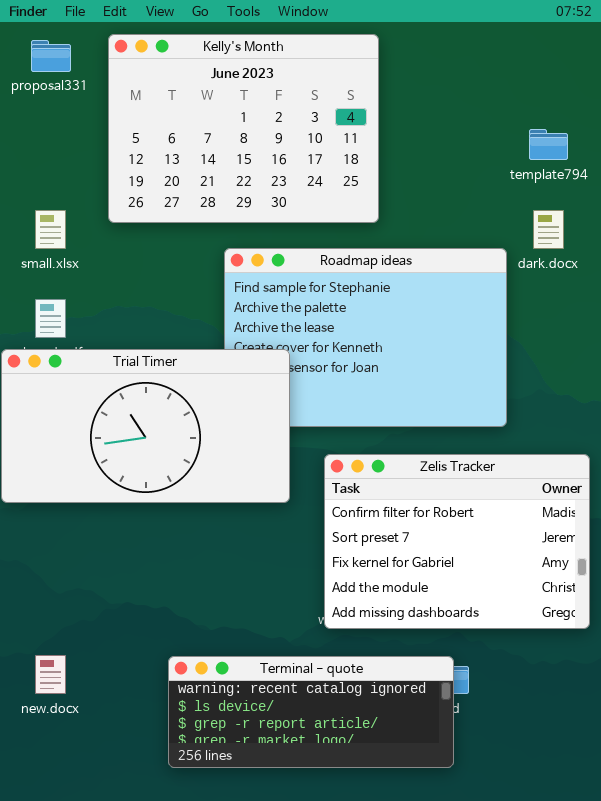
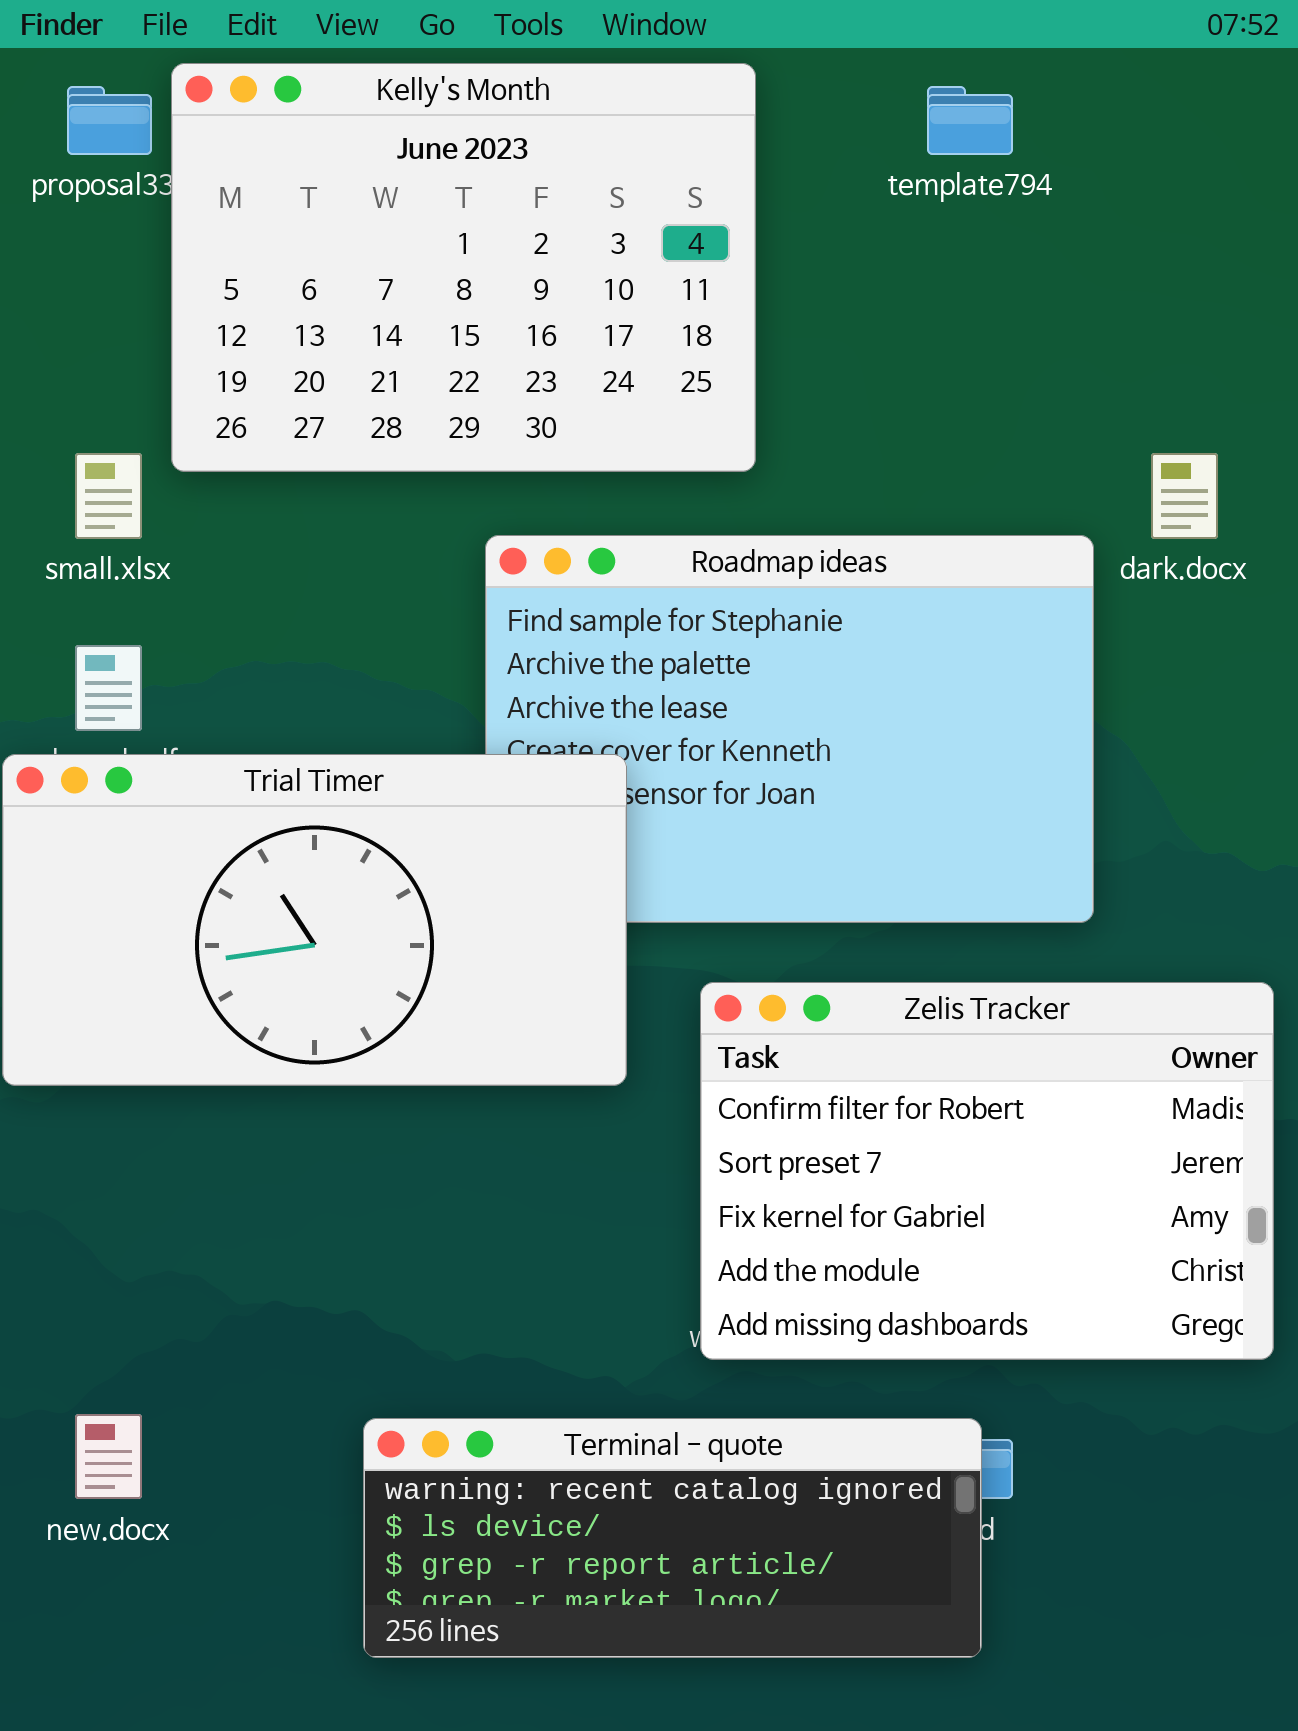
Kelly's Month: [108,34,379,223] -> [171,63,756,472], moved
template794: [529,129,568,160] -> [927,86,1013,155], moved

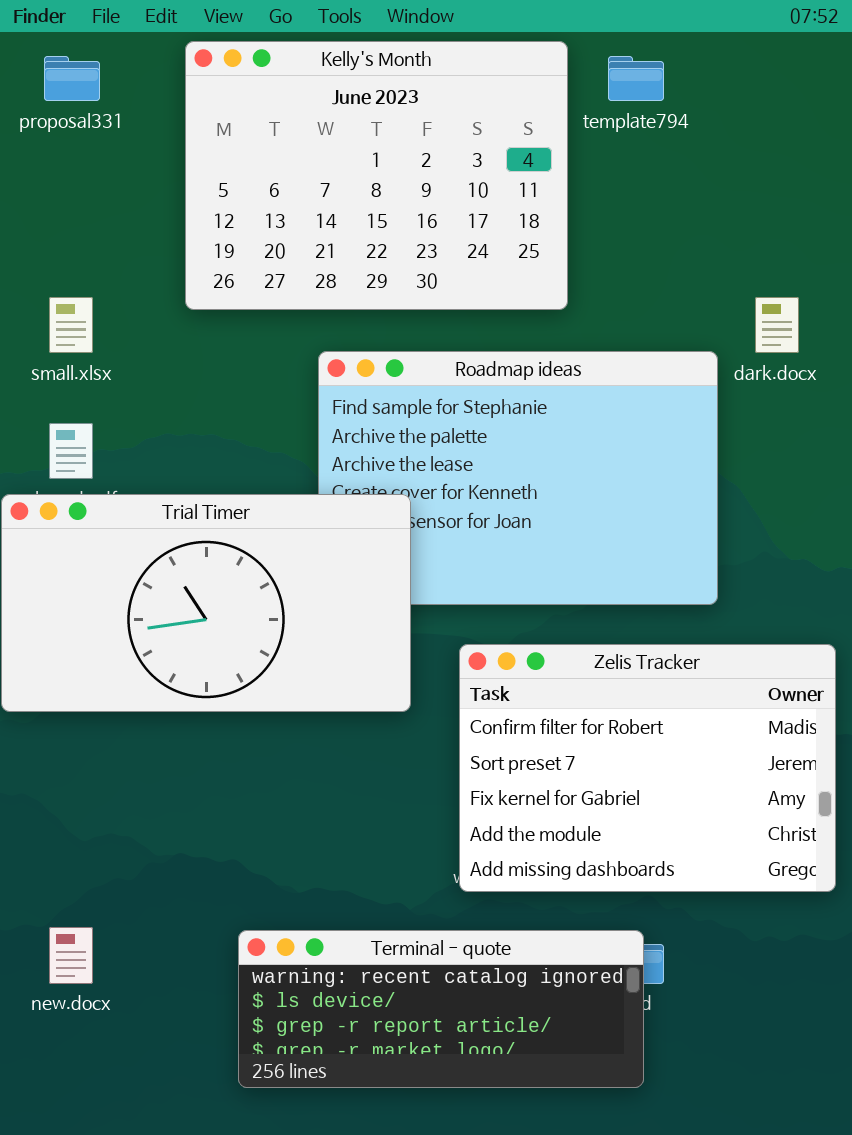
Kelly's Month: [171,63,756,472] -> [185,41,568,310], moved

